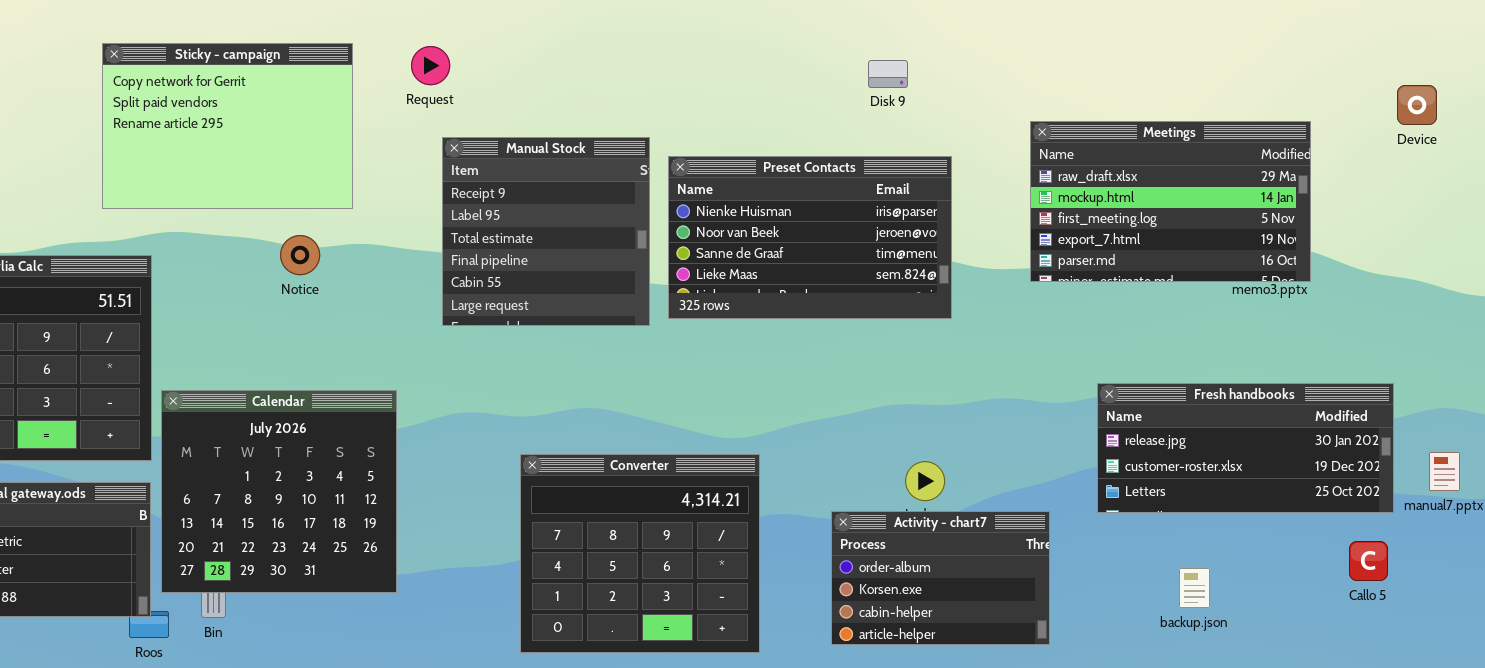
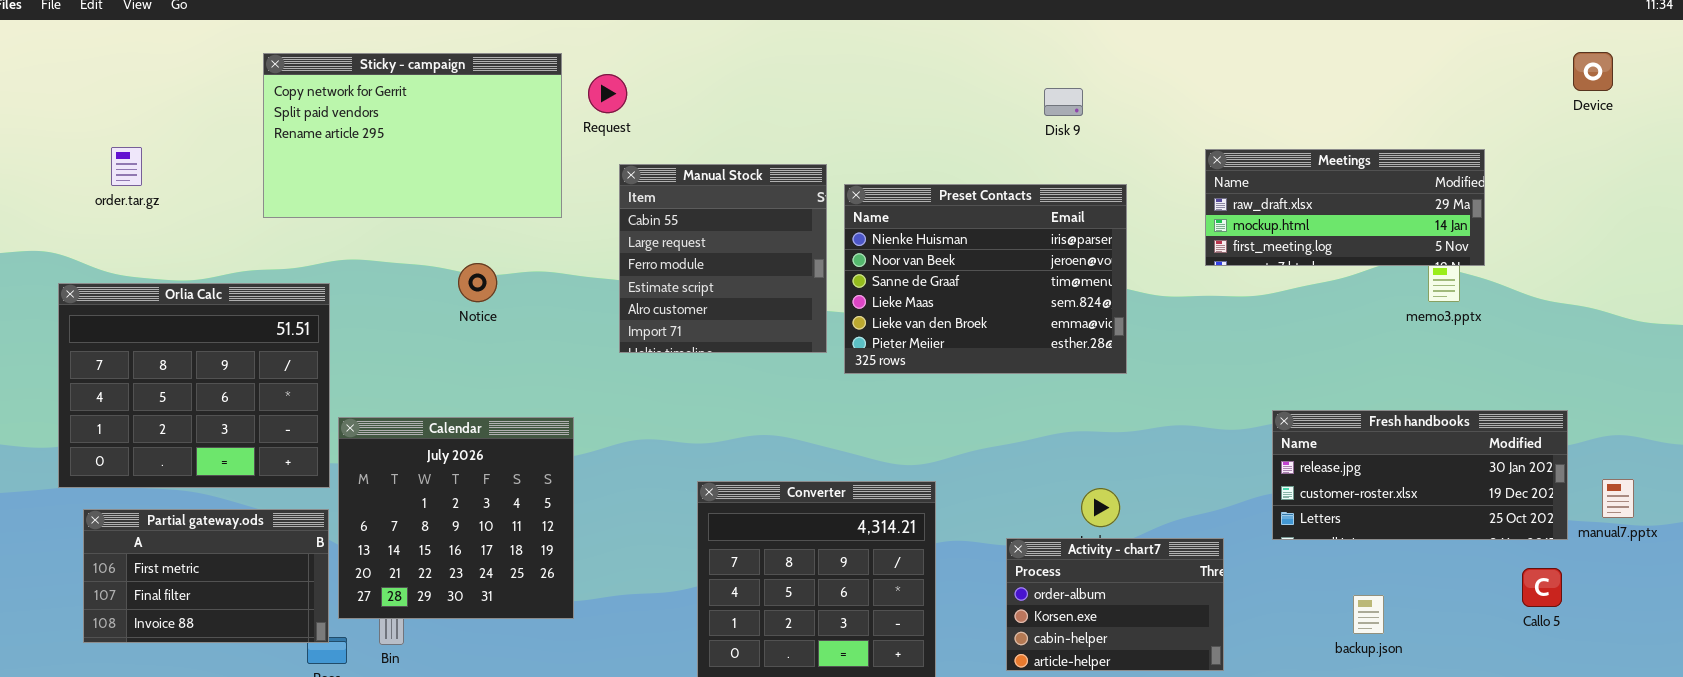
Sticky - campaign: [102,43,353,209] -> [263,53,562,218], moved, resized
Device: [1397,85,1437,125] -> [1573,52,1613,91], moved
Meetings: [1030,121,1311,282] -> [1205,149,1485,266], resized
Manual Stock: [442,137,650,326] -> [619,164,827,353], scrolled down 4 rows
Preset Contacts: [668,156,952,319] -> [844,184,1127,374], resized

